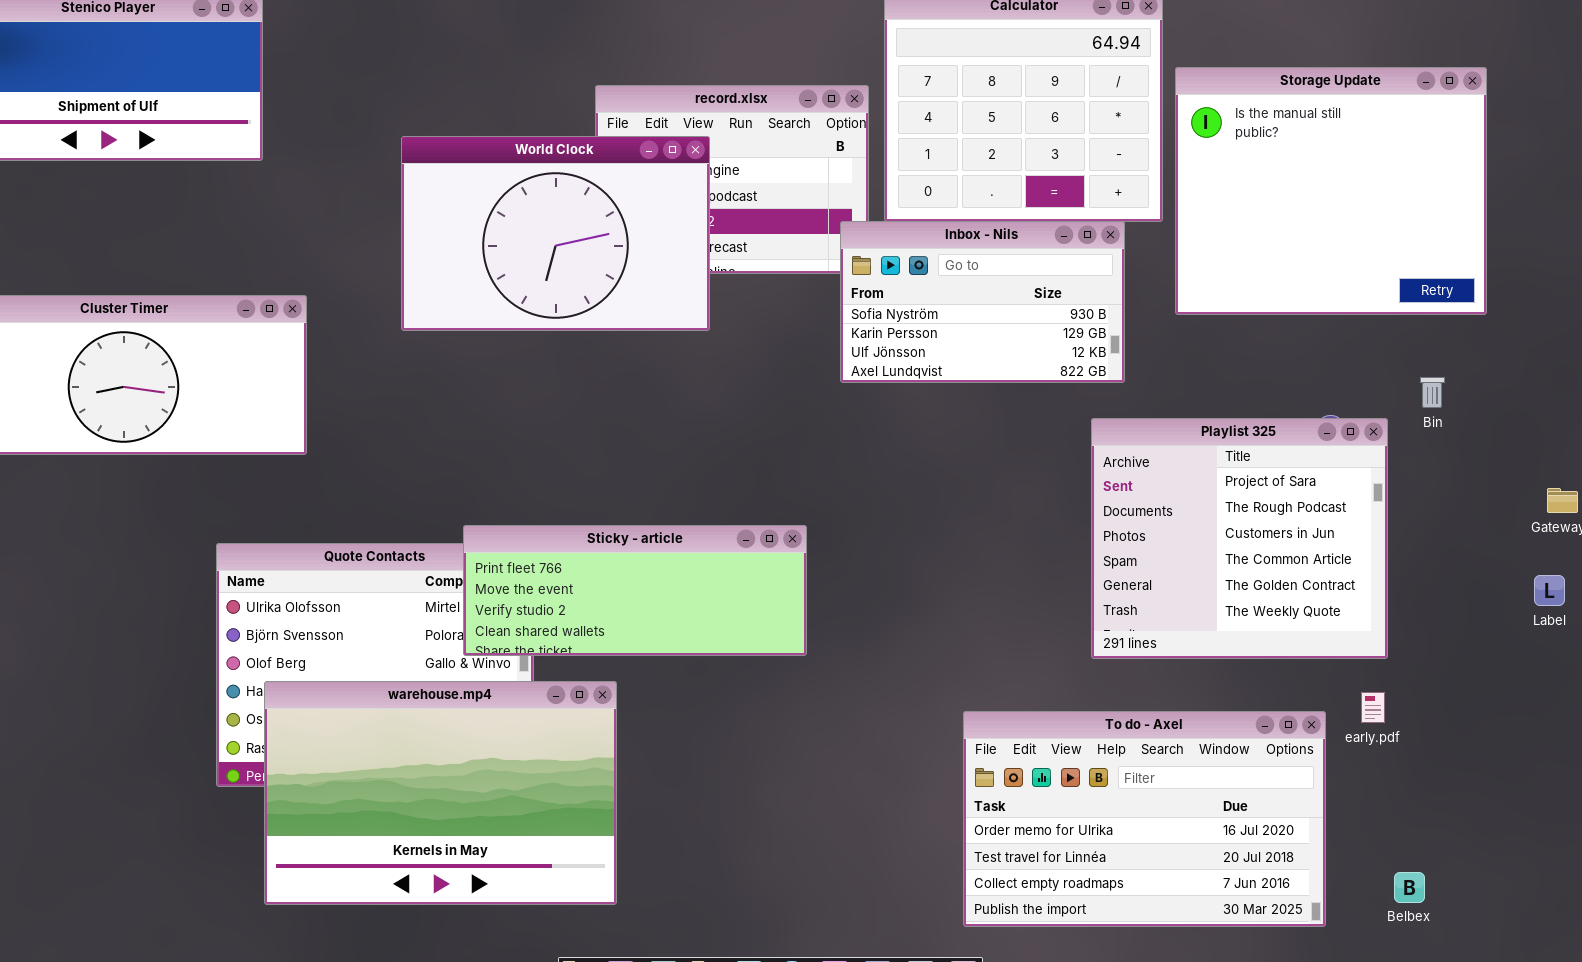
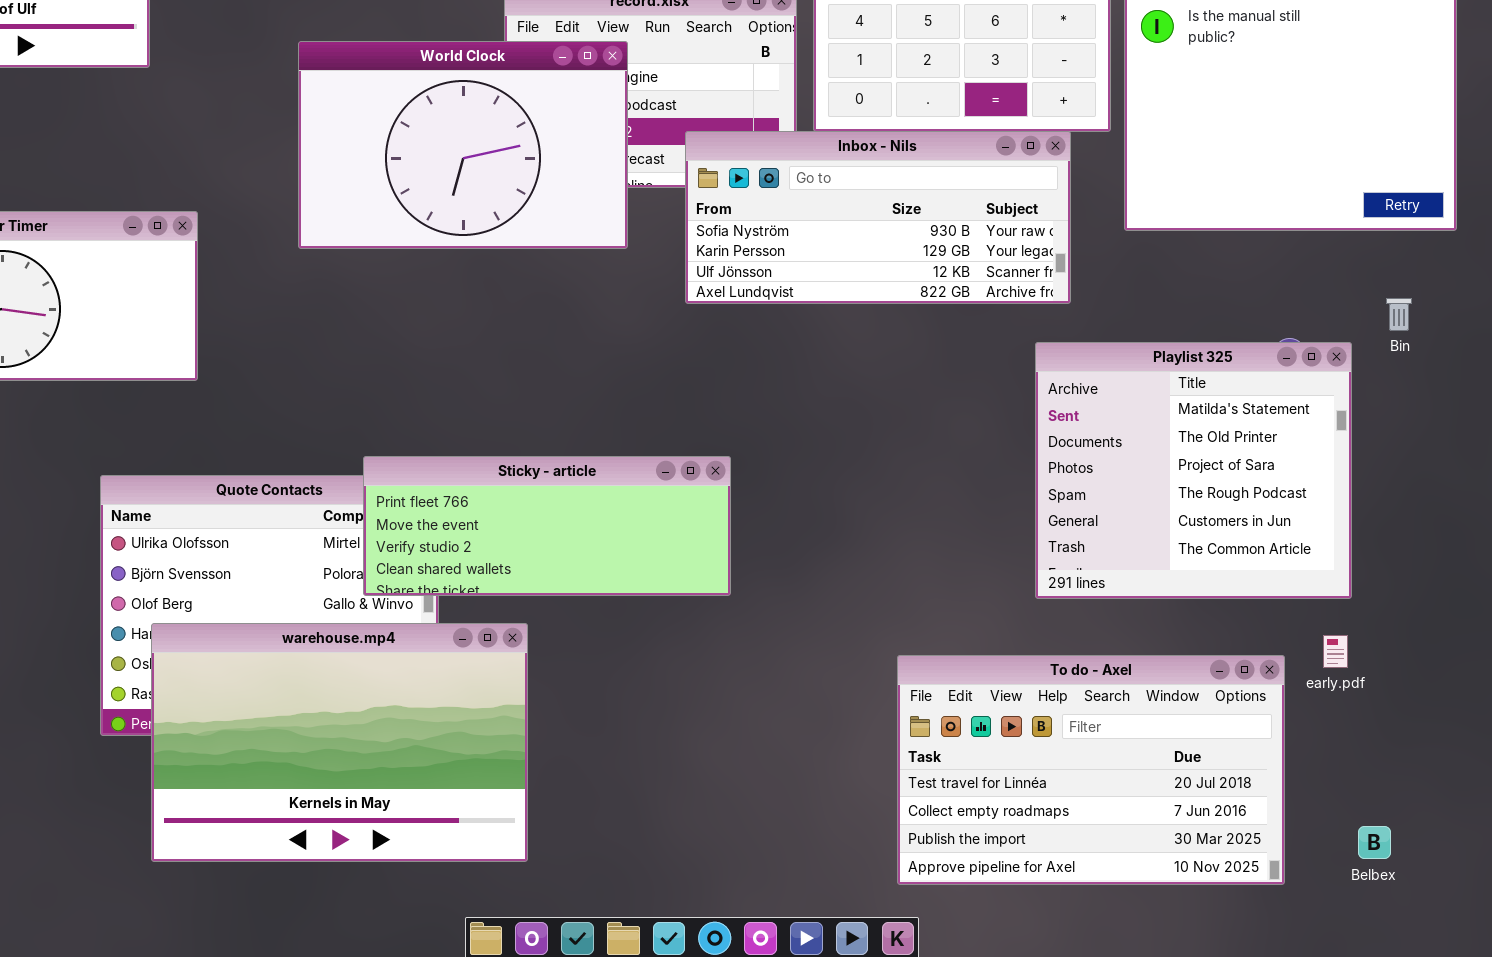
Inbox - Nils: [840,221,1125,383] -> [685,131,1071,304], resized
Playlist 325: [1091,418,1388,659] -> [1035,342,1352,599], scrolled up 2 rows
To do - Axel: [963,711,1326,927] -> [897,655,1285,885], scrolled down 1 row

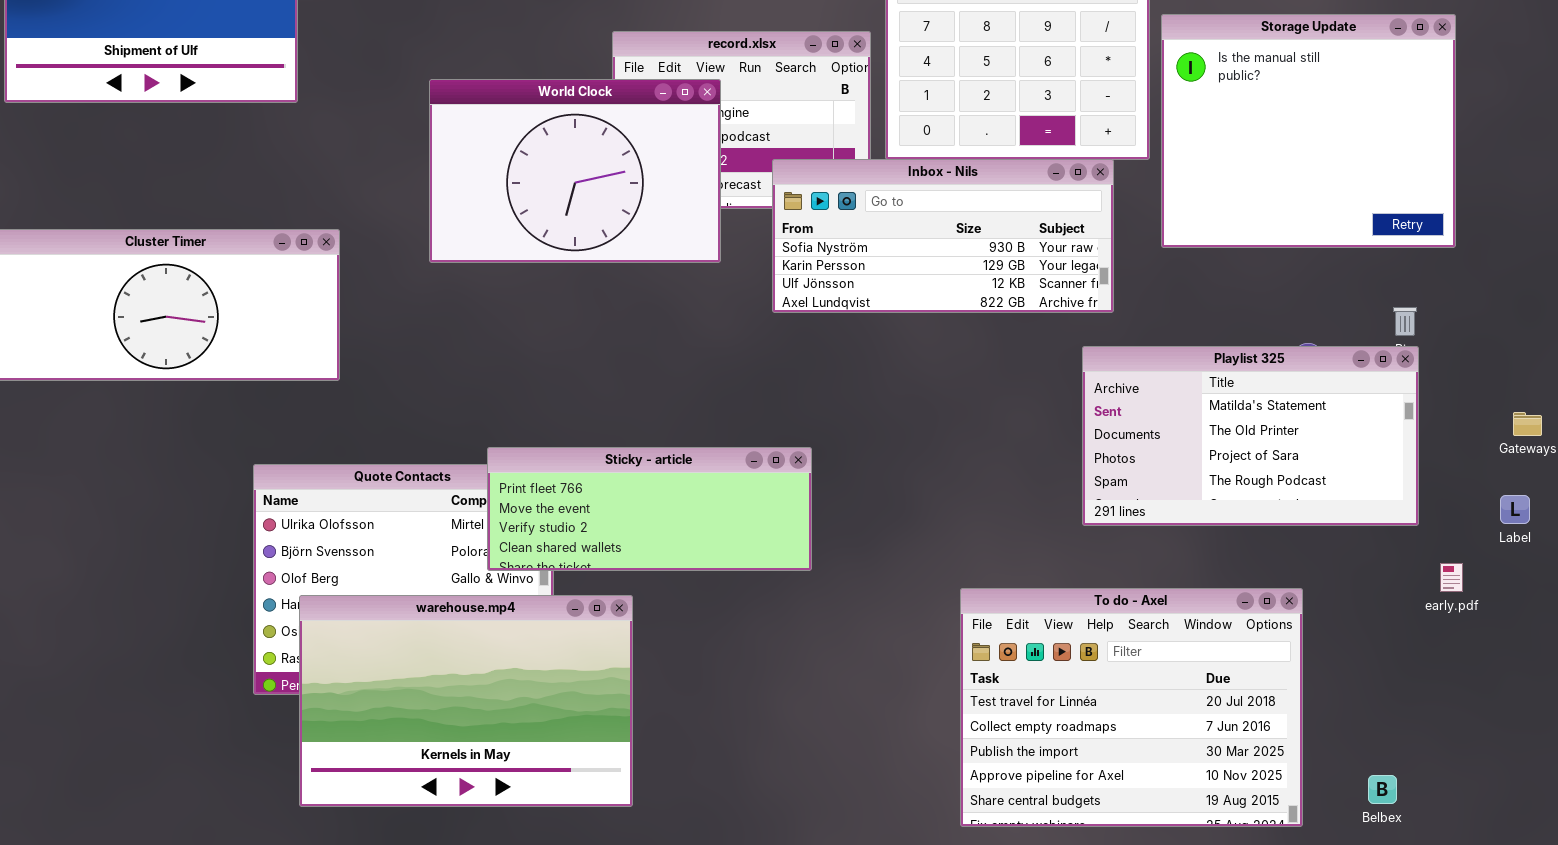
Playlist 325: [1035,342,1352,599] -> [1082,346,1419,526], resized
early.pdf: [1323,635,1348,668] -> [1440,563,1463,592], moved
To do - Axel: [897,655,1285,885] -> [960,588,1303,827], resized

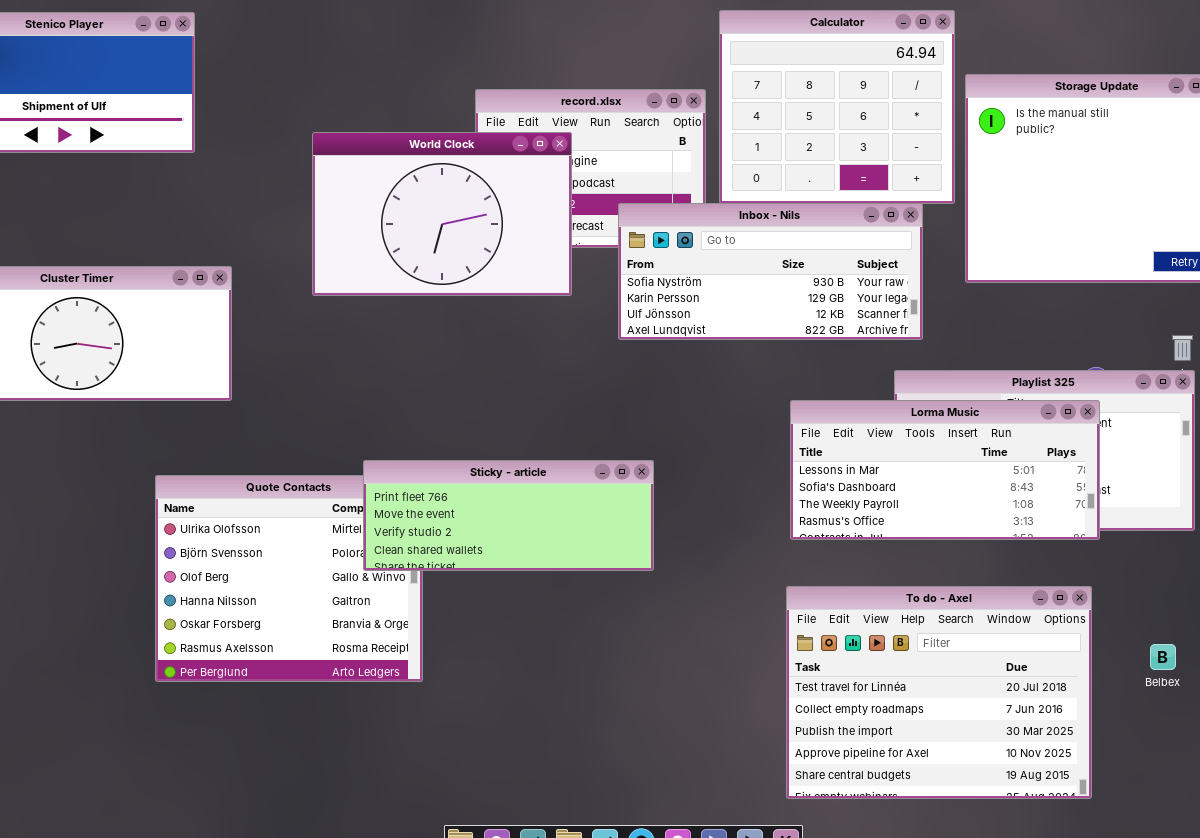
Lorma Music: none -> [790,400,1100,540], opened
warehouse.mp4: [299,595,633,807] -> none, closed
Belbex: [1368,775,1397,804] -> [1150,644,1176,670], moved

